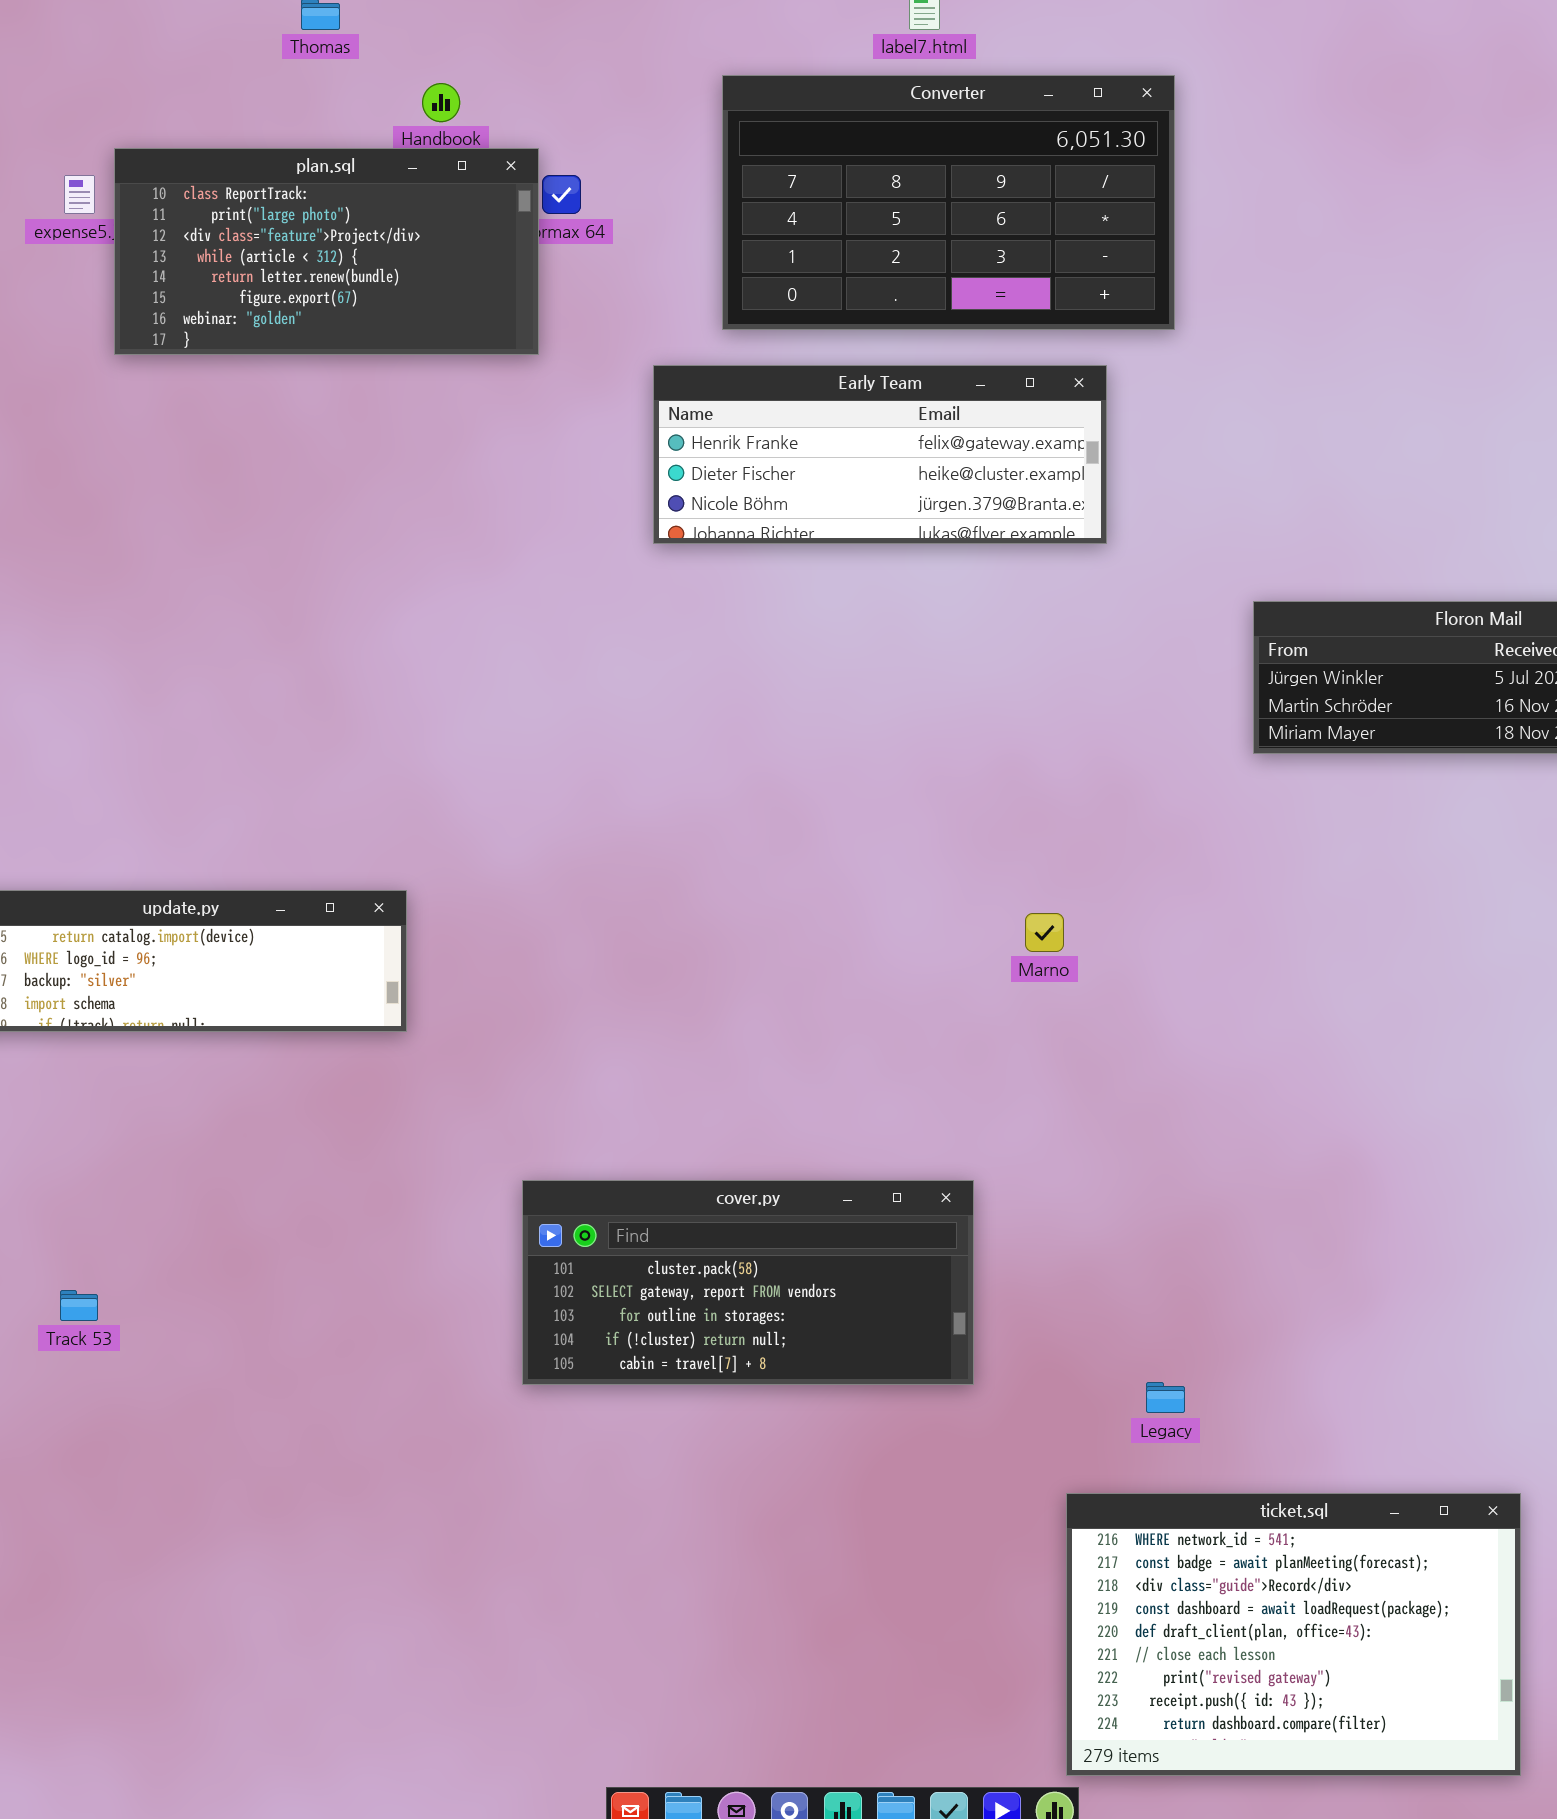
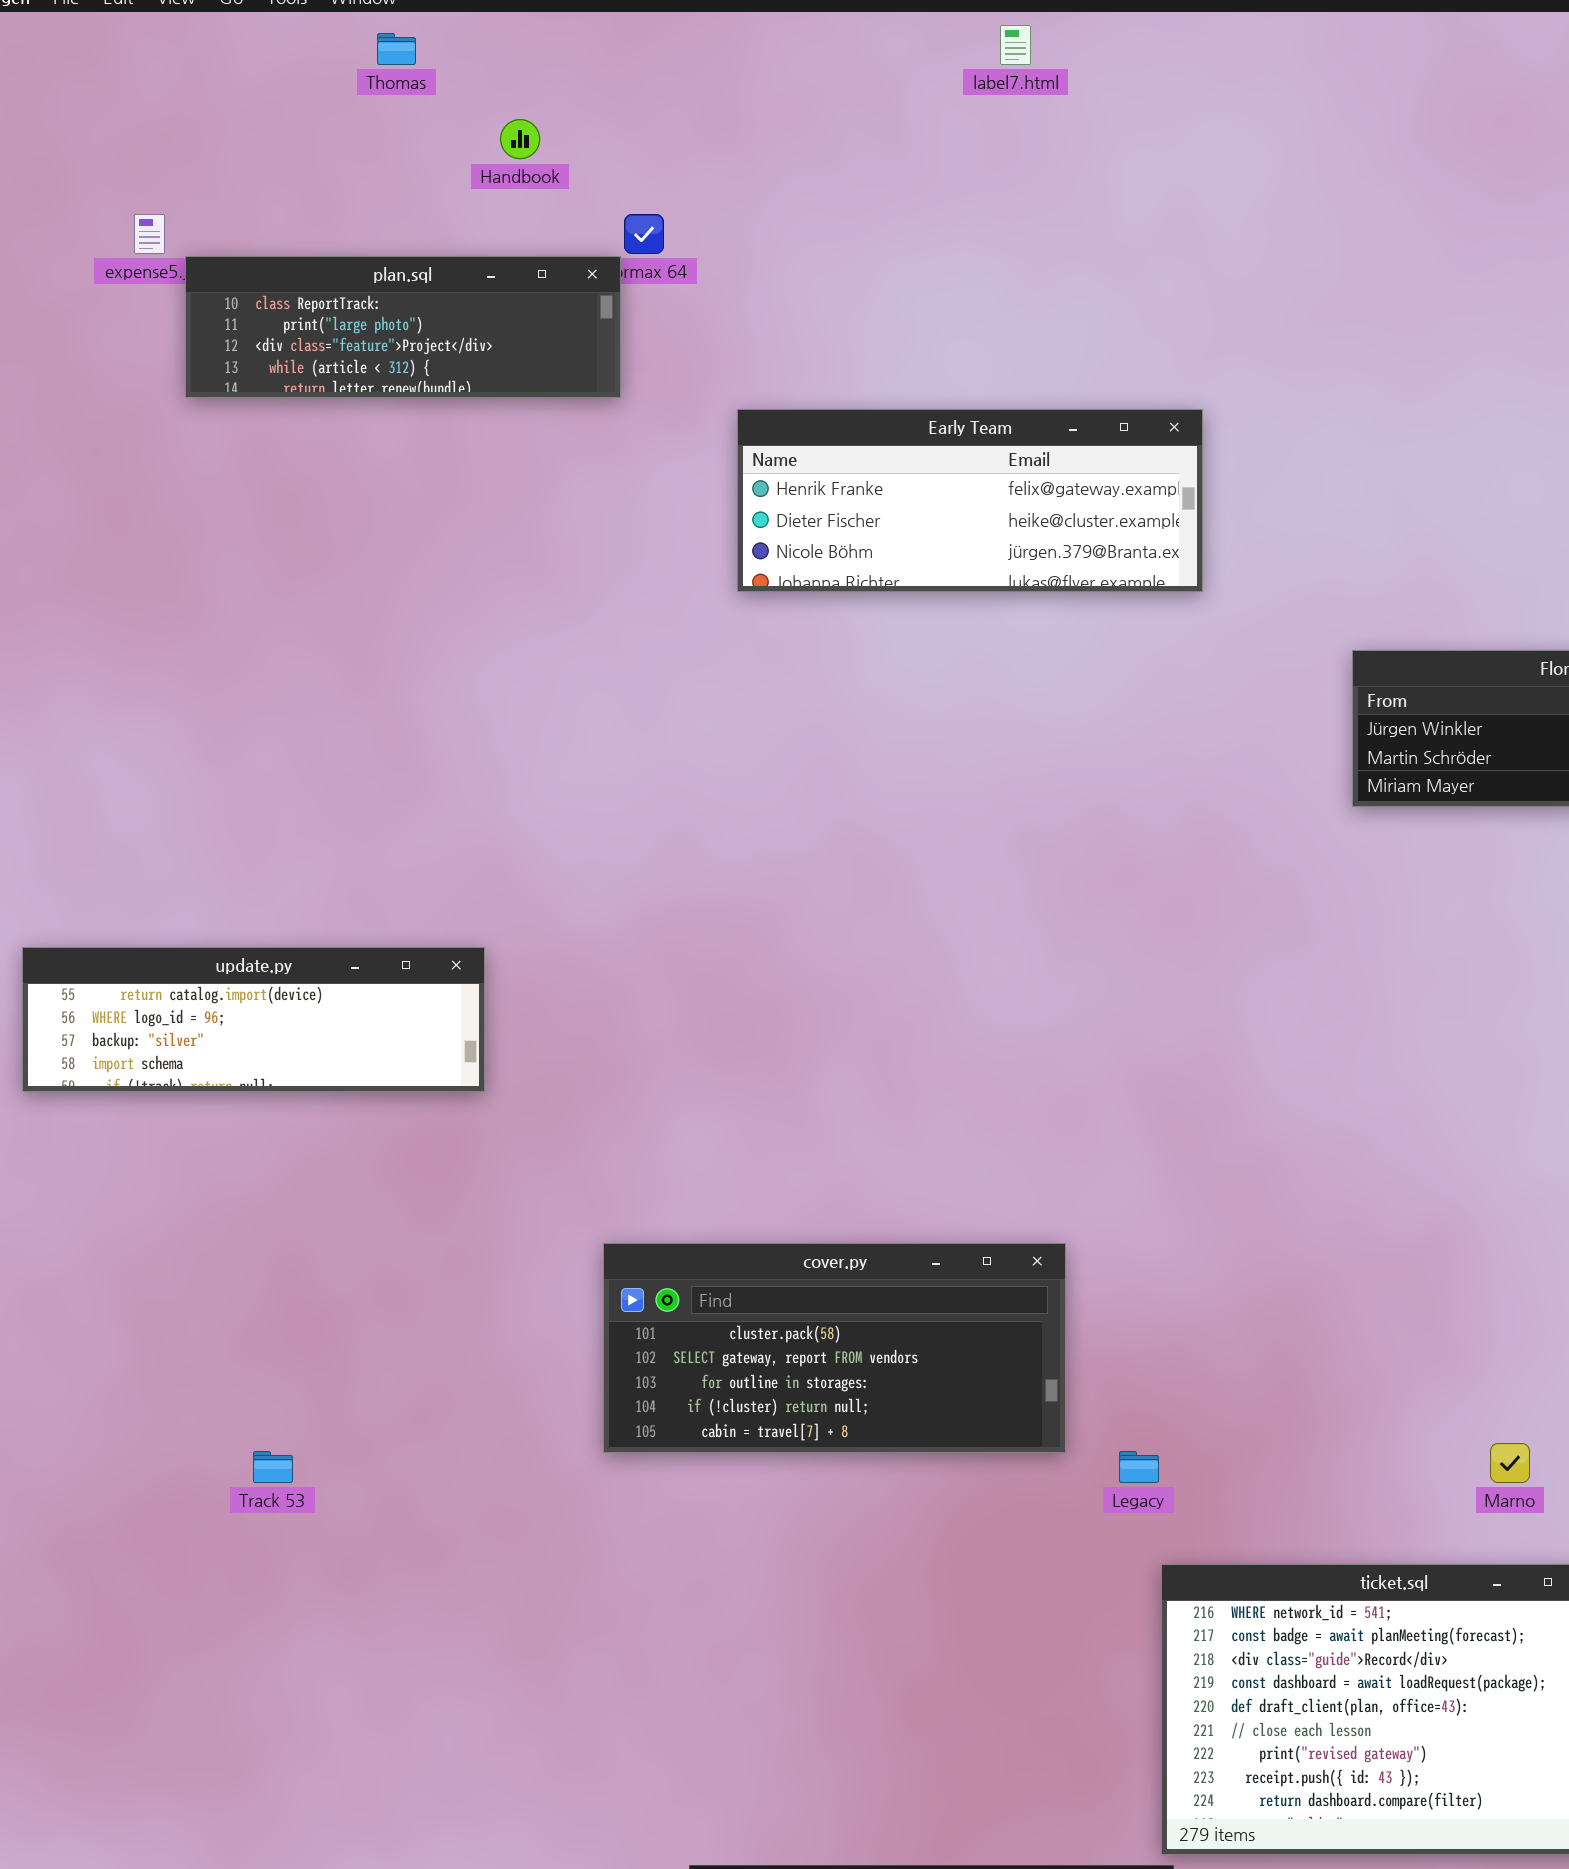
Converter: [722,75,1175,330] -> none, closed
plan.sql: [114,148,539,355] -> [185,256,621,398], resized
Marno: [1025,913,1064,952] -> [1490,1443,1530,1483], moved
Track 53: [60,1290,98,1321] -> [253,1451,293,1483], moved
Legacy: [1146,1382,1185,1413] -> [1119,1451,1159,1483], moved

